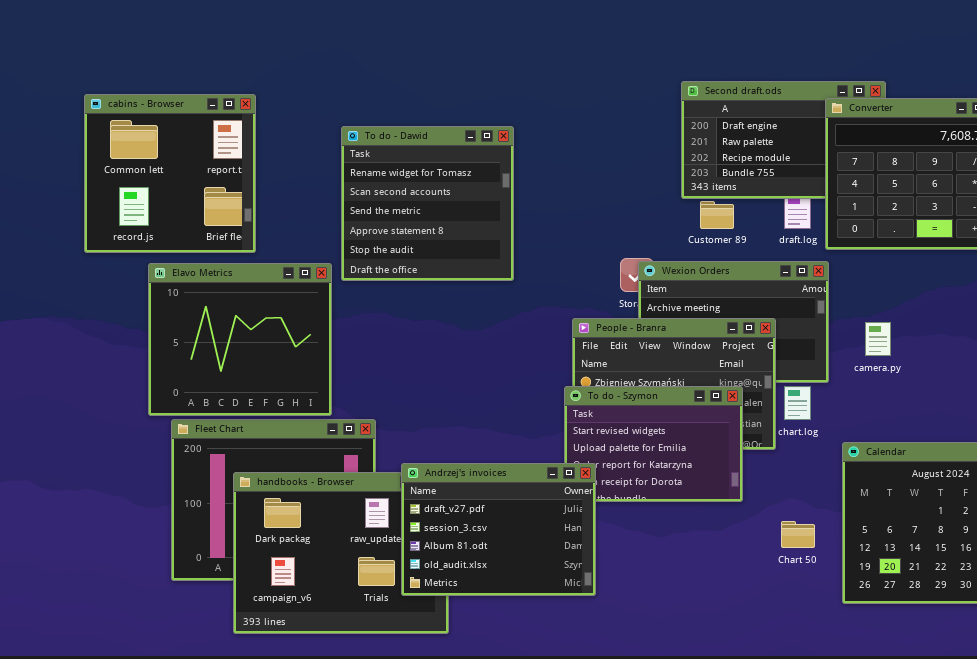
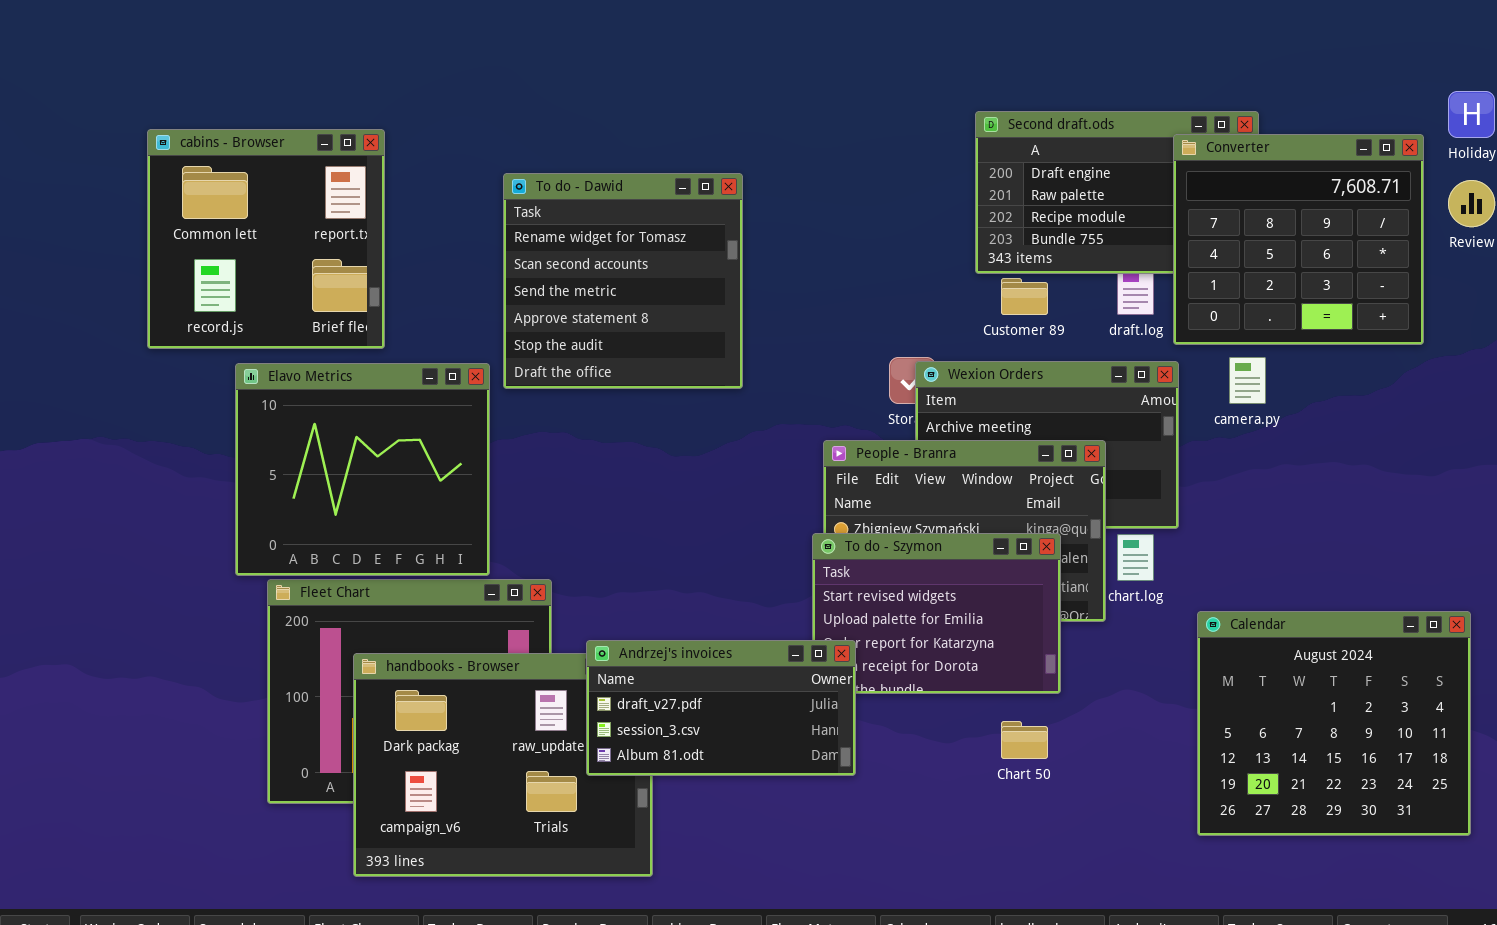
camera.py: [865,322,891,356] -> [1229,357,1266,404], moved
Andrzej's invoices: [401,463,596,596] -> [586,640,856,776], resized
Chart 50: [781,521,815,548] -> [1001,721,1048,759], moved

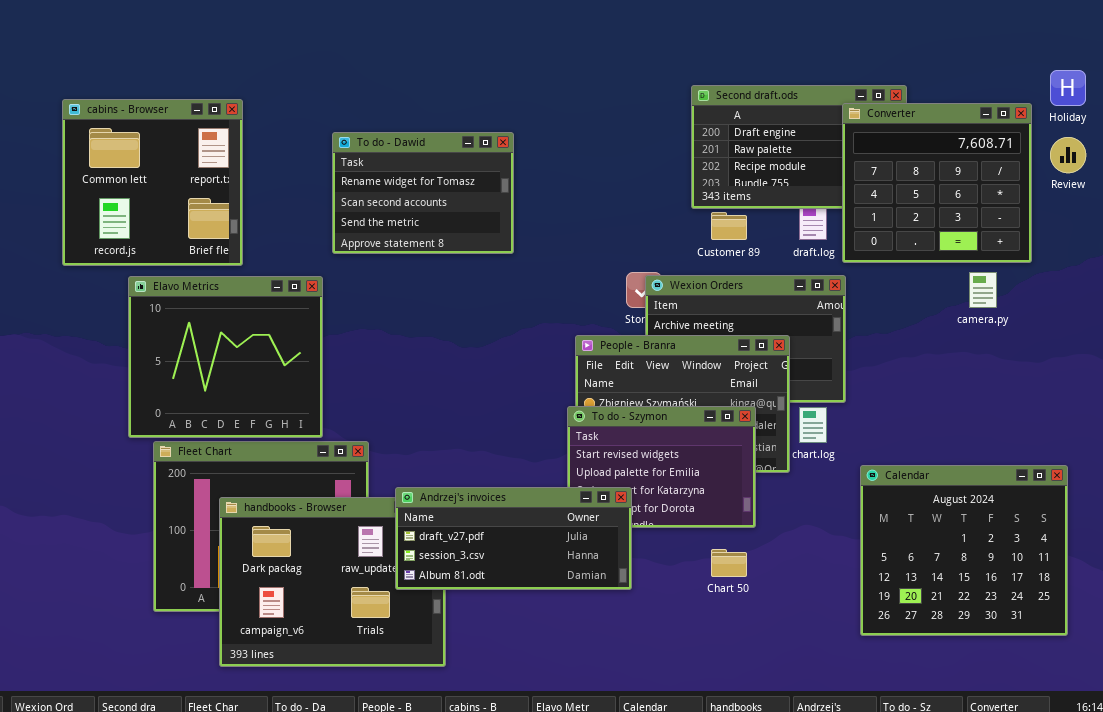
To do - Dawid: [503,173,743,389] -> [332,132,514,254], resized
camera.py: [1229,357,1266,404] -> [969,272,997,308], moved
Andrzej's invoices: [586,640,856,776] -> [395,487,632,590], resized

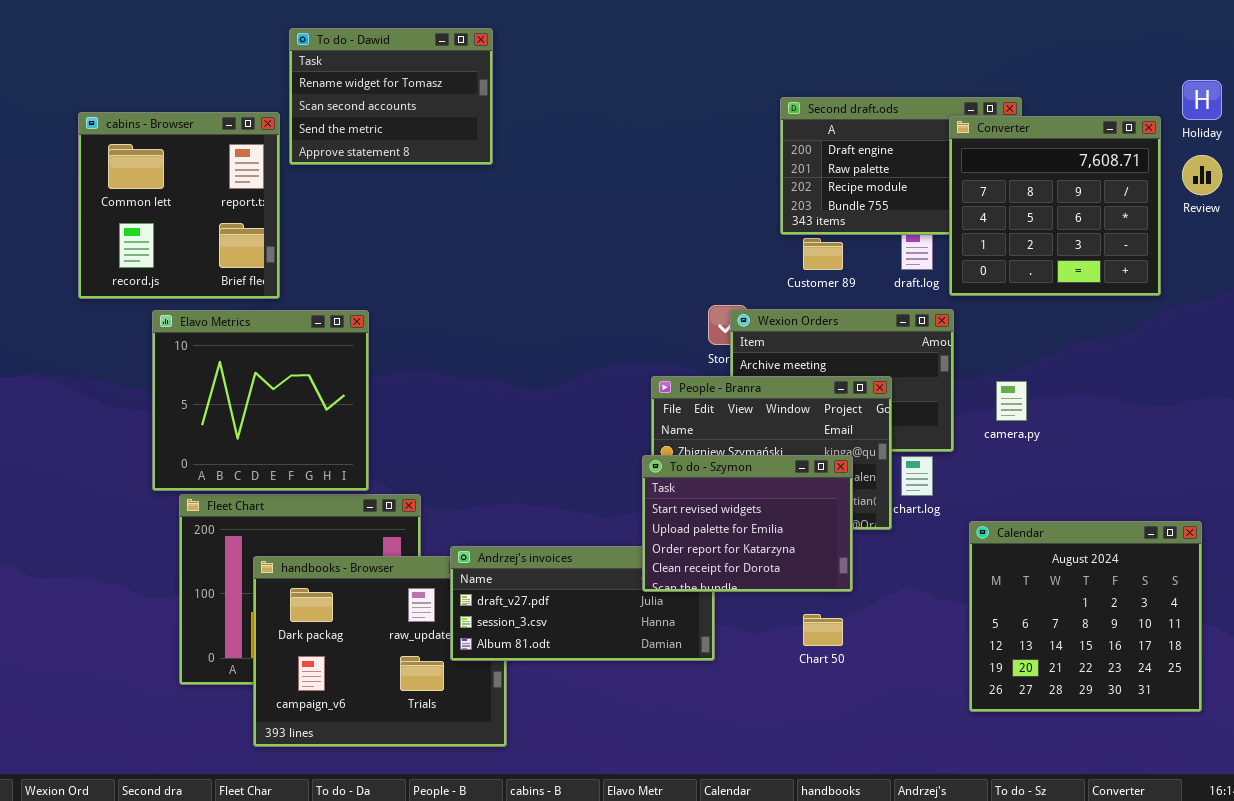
To do - Dawid: [332,132,514,254] -> [289,28,493,165], moved
camera.py: [969,272,997,308] -> [996,381,1027,421], moved
To do - Szymon: [567,406,756,528] -> [642,455,853,592], raised

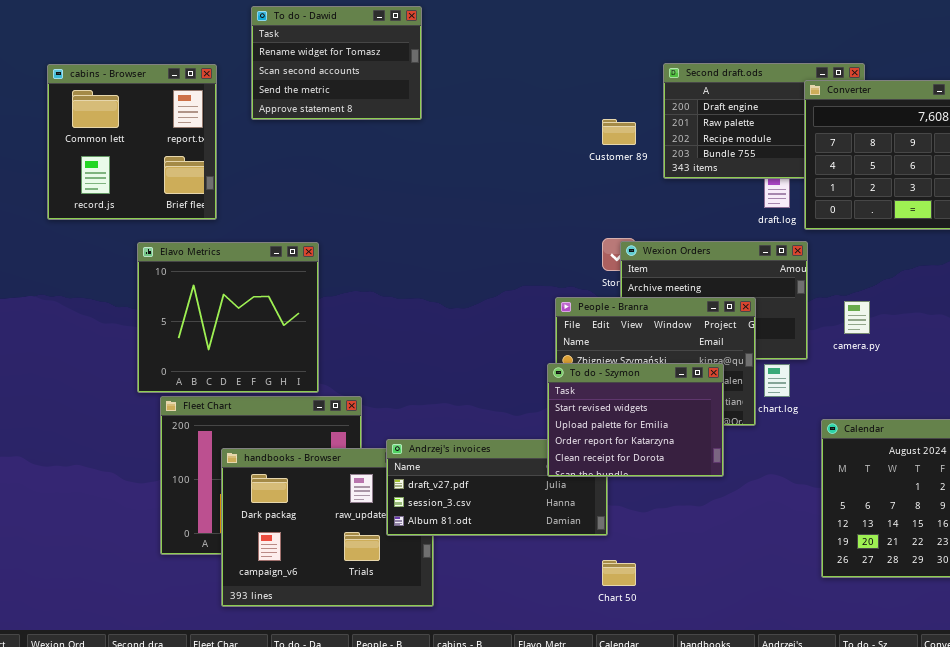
cabins - Browser: [78,112,280,299] -> [47,64,217,220], moved
Customer 89: [803,238,843,270] -> [602,119,636,145], moved
Chart 50: [803,614,843,646] -> [602,560,636,586], moved

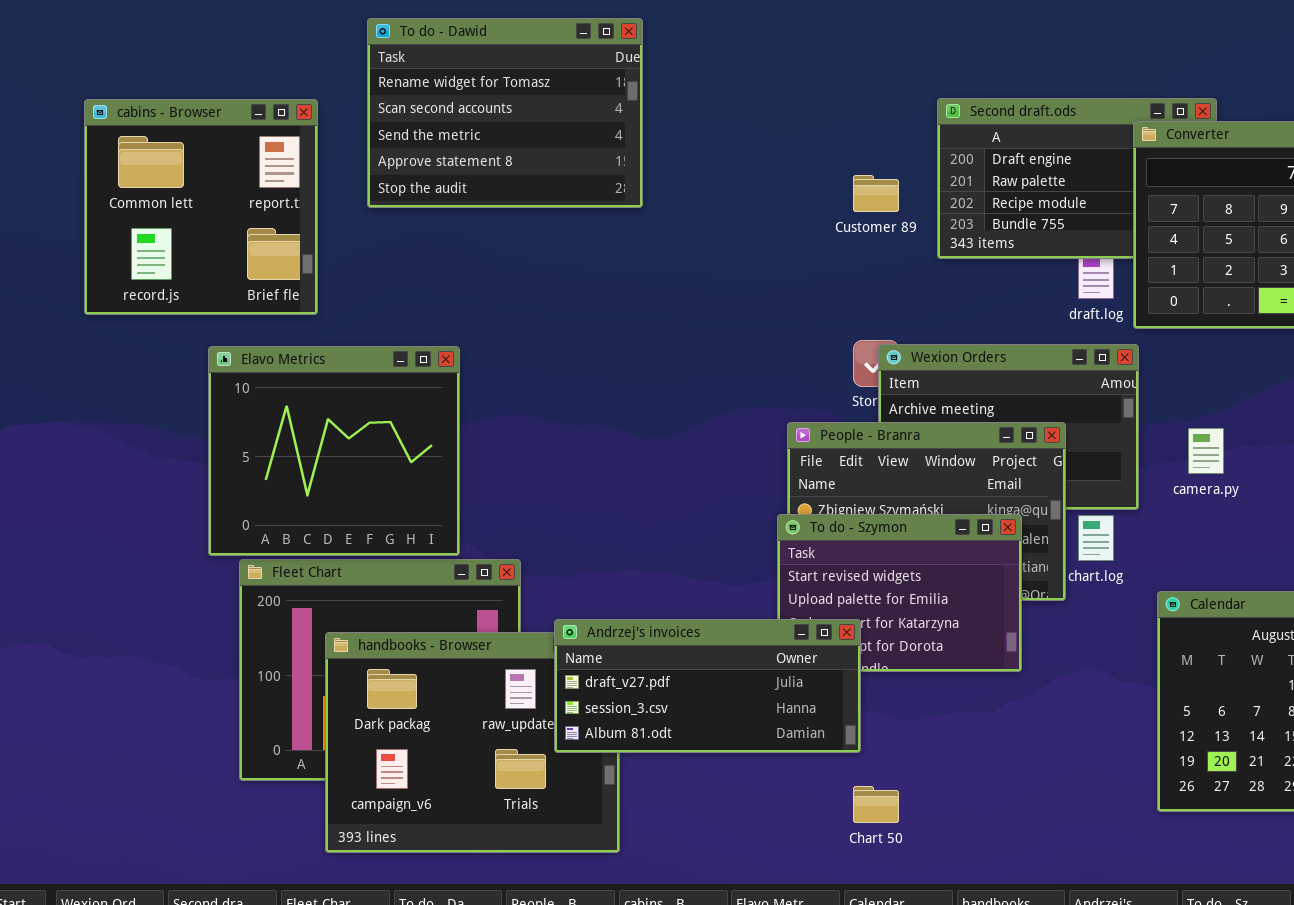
To do - Dawid: [251,6,422,120] -> [367,18,643,208], resized
Andrzej's invoices: [386,439,608,536] -> [554,619,861,753], raised

